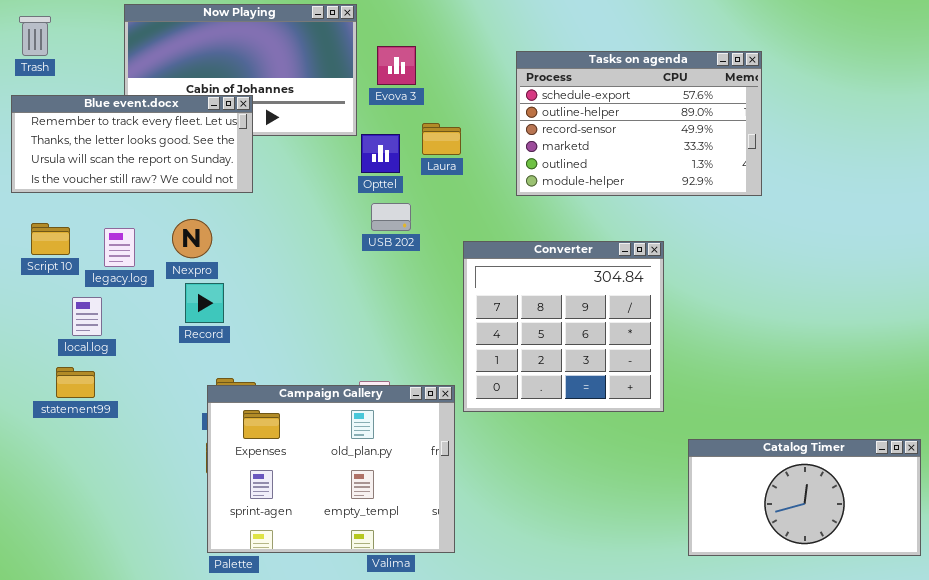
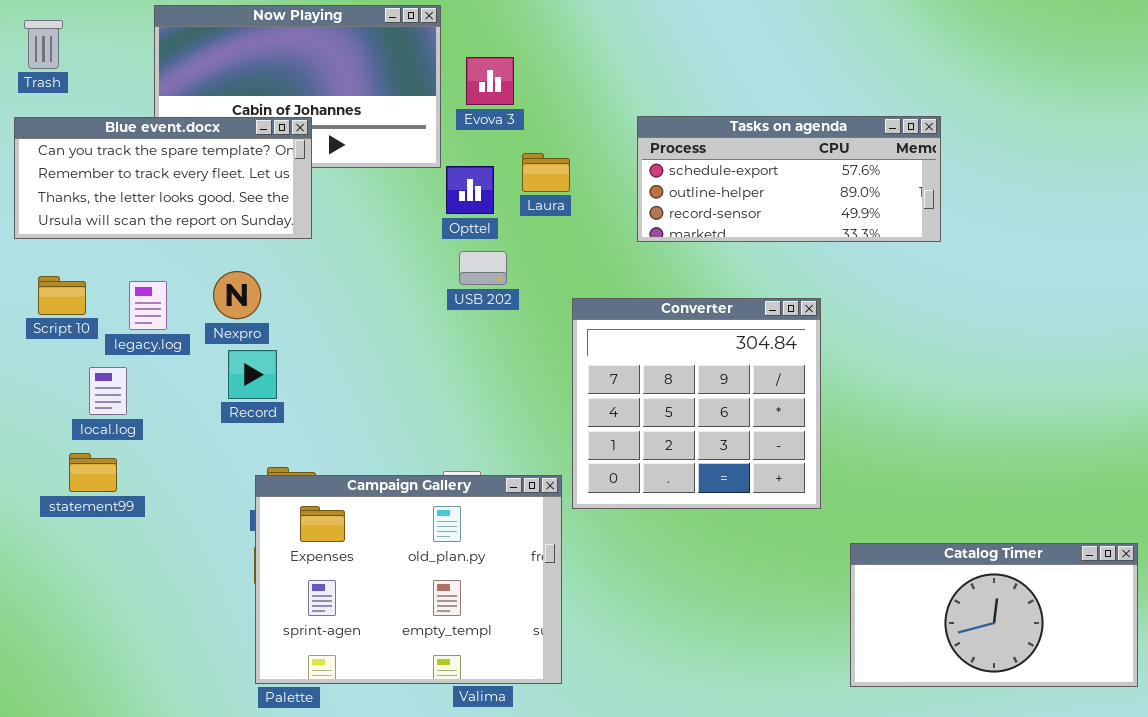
Tasks on agenda: [516,51,762,196] -> [637,116,941,242], resized
Blue event.docx: [11,95,253,193] -> [14,117,312,239], scrolled up 1 row

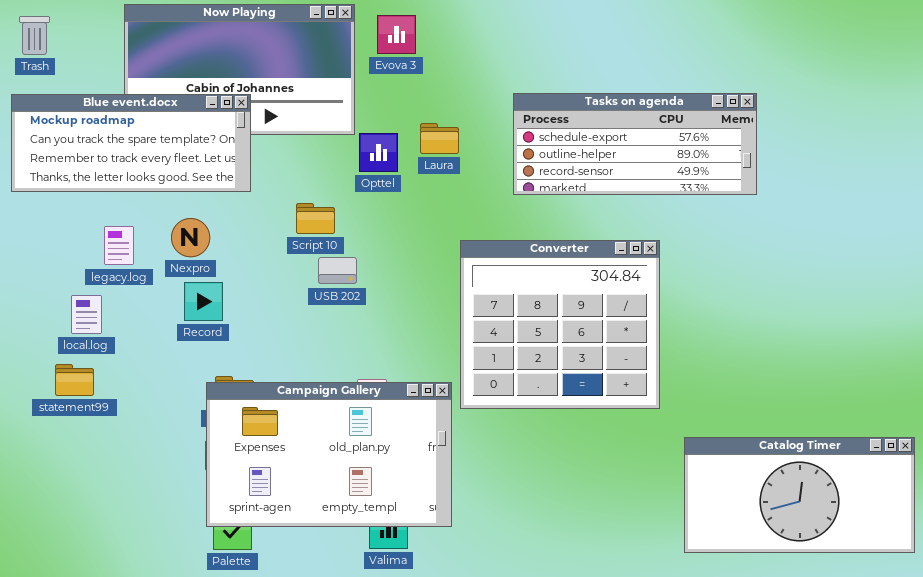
Evova 3: [466,57,514,105] -> [377,15,416,54], moved
Blue event.docx: [14,117,312,239] -> [11,94,251,192], scrolled up 1 row
USB 202: [459,251,507,285] -> [318,257,357,284], moved
Script 10: [38,276,86,315] -> [296,203,335,234], moved
Campaign Gallery: [255,475,562,684] -> [206,382,452,527], resized

